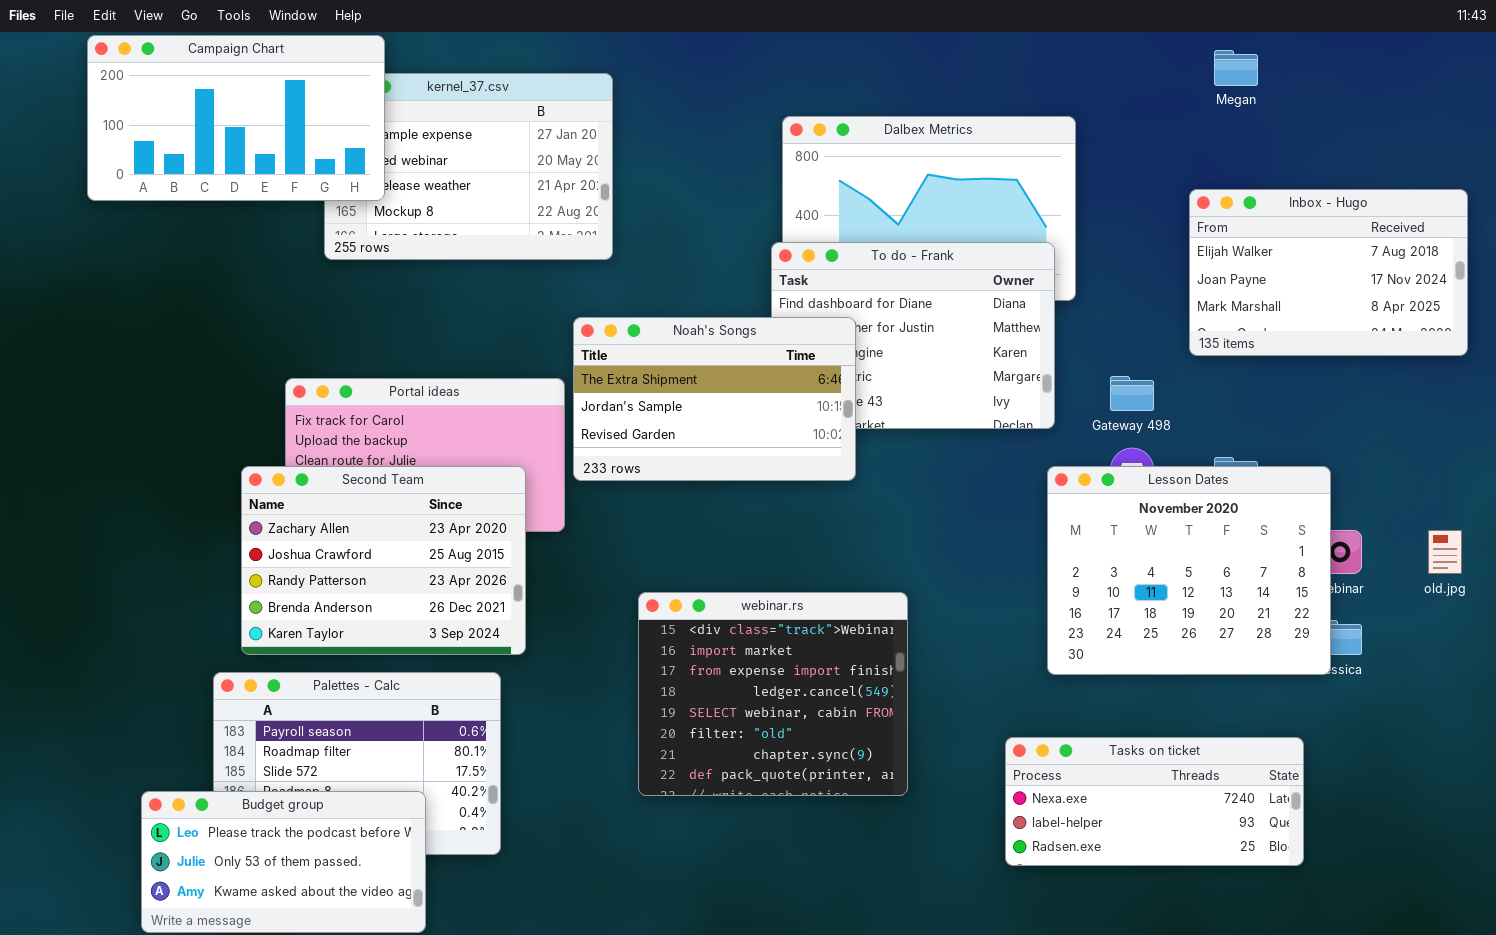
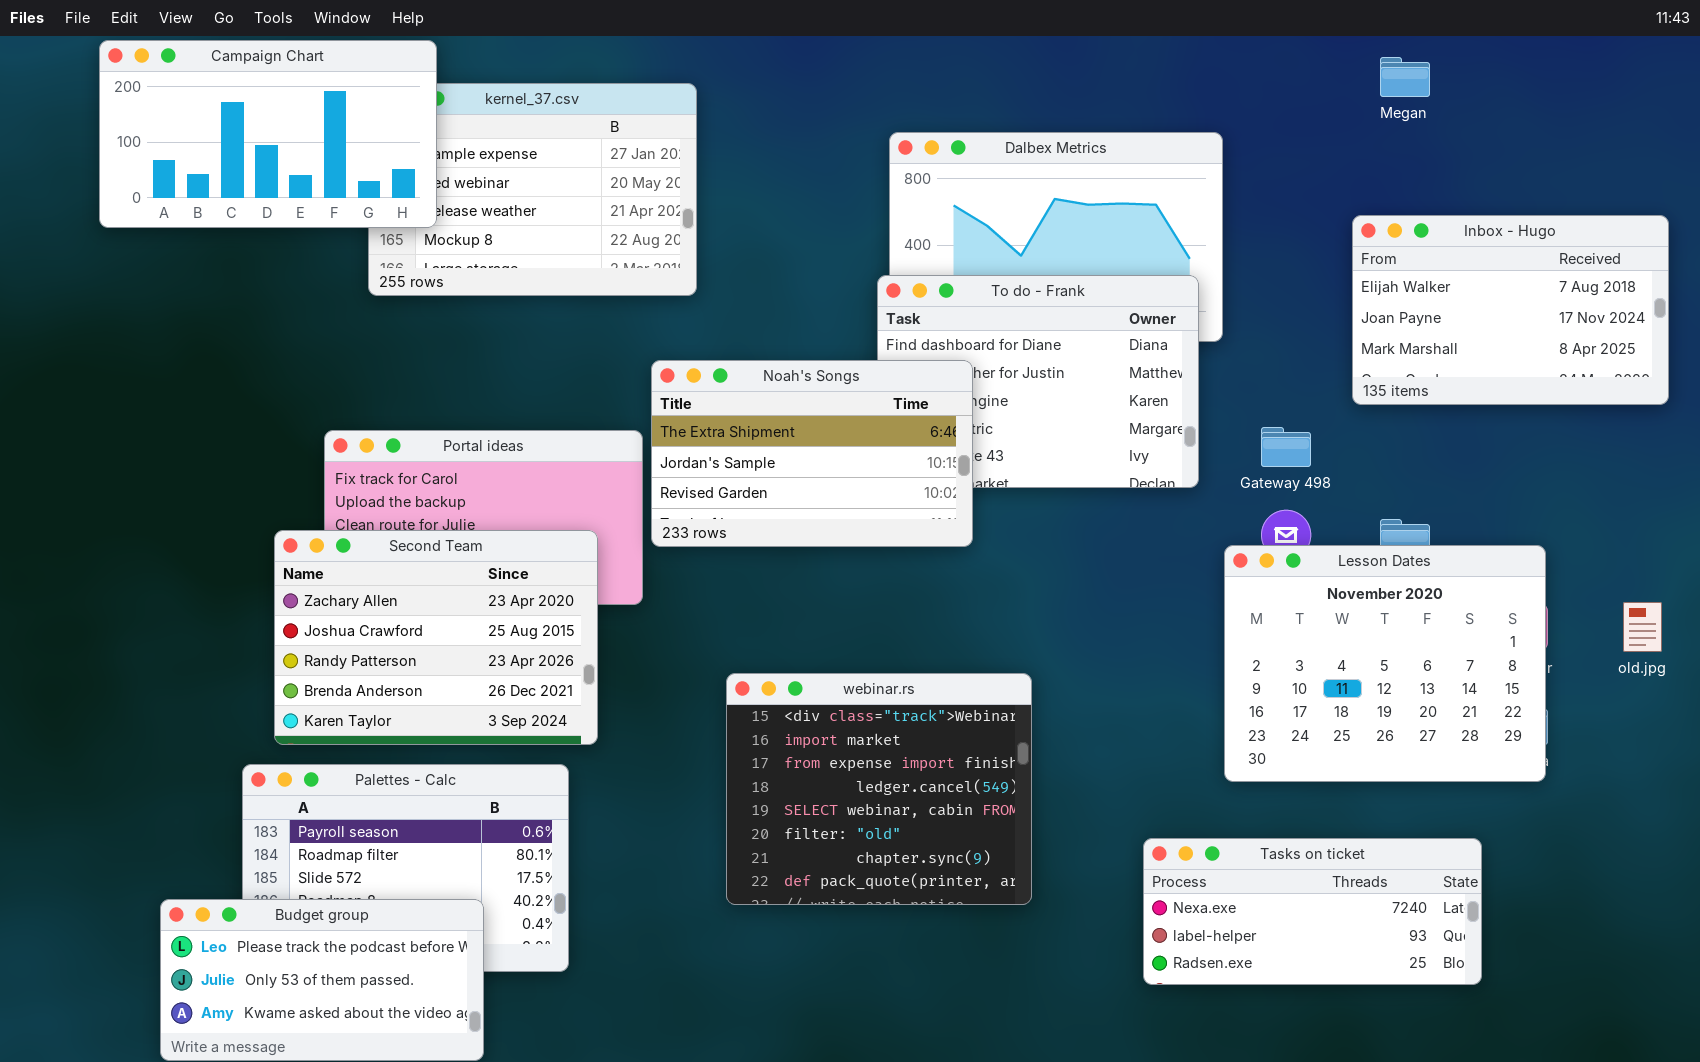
Lesson Dates: [1047,466,1331,675] -> [1224,545,1546,782], moved

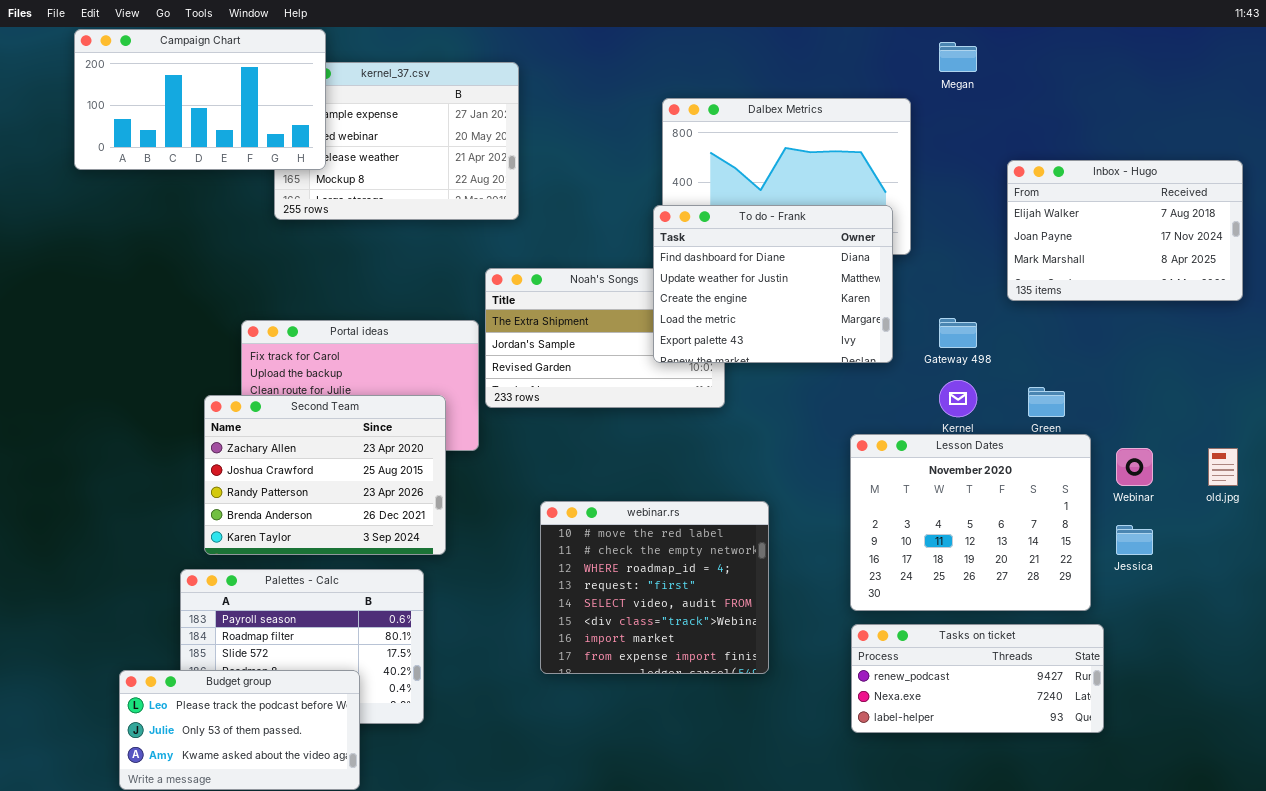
Megan: [1380,57,1430,97] -> [939,42,977,72], moved
To do - Frank: [877,275,1199,488] -> [653,205,893,363], raised
Lesson Dates: [1224,545,1546,782] -> [850,434,1091,611], moved
webinar.rs: [726,673,1032,905] -> [540,501,769,674], scrolled up 5 rows
Tasks on ticket: [1143,838,1482,985] -> [851,624,1104,733], scrolled up 1 row

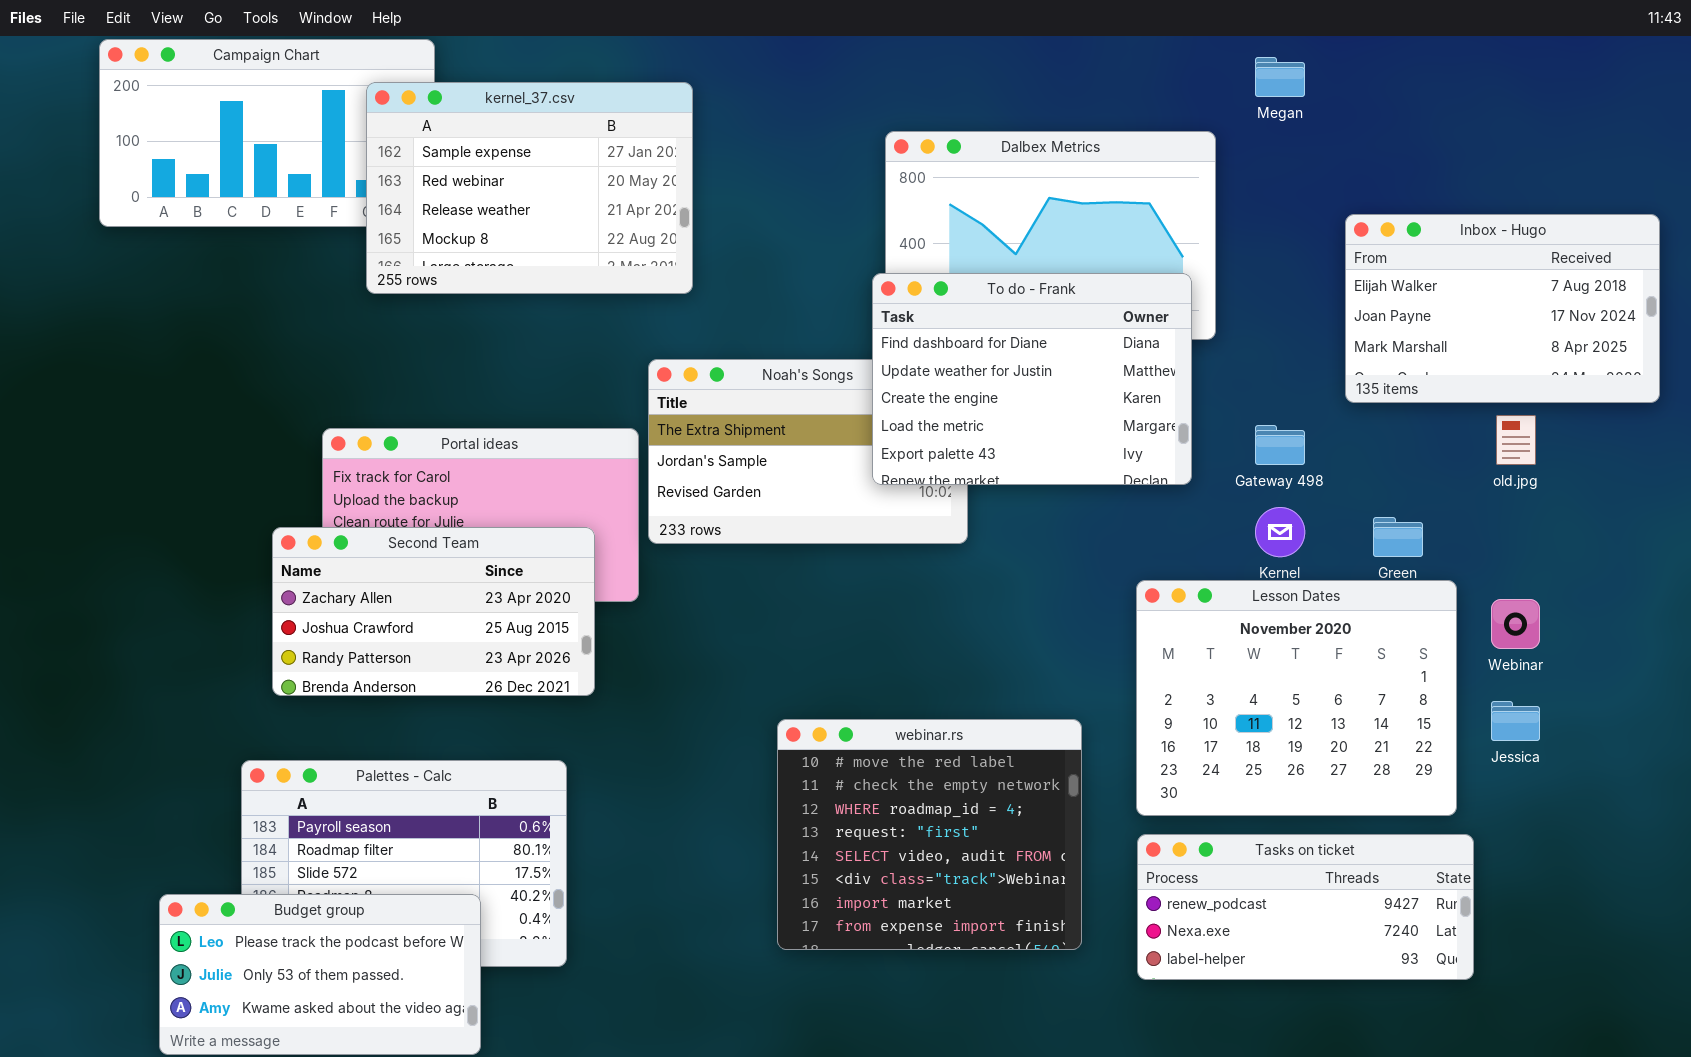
kernel_37.csv: [274,62,519,220] -> [366,82,693,294], raised
Second Team: [204,395,446,555] -> [272,527,595,696], resized
old.jpg: [1208,448,1238,486] -> [1496,415,1536,465], moved
webinar.rs: [540,501,769,674] -> [777,719,1082,950], moved

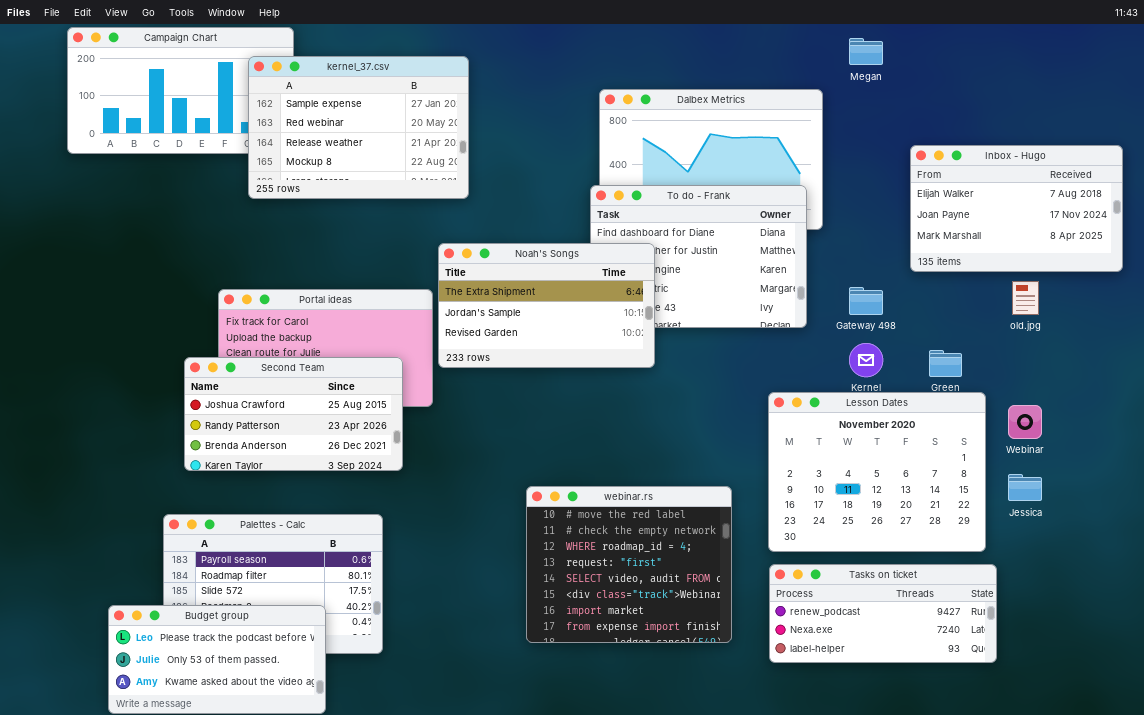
Noah's Songs: [648,359,968,544] -> [438,243,655,368], raised
Second Team: [272,527,595,696] -> [184,357,403,471], scrolled down 1 row

